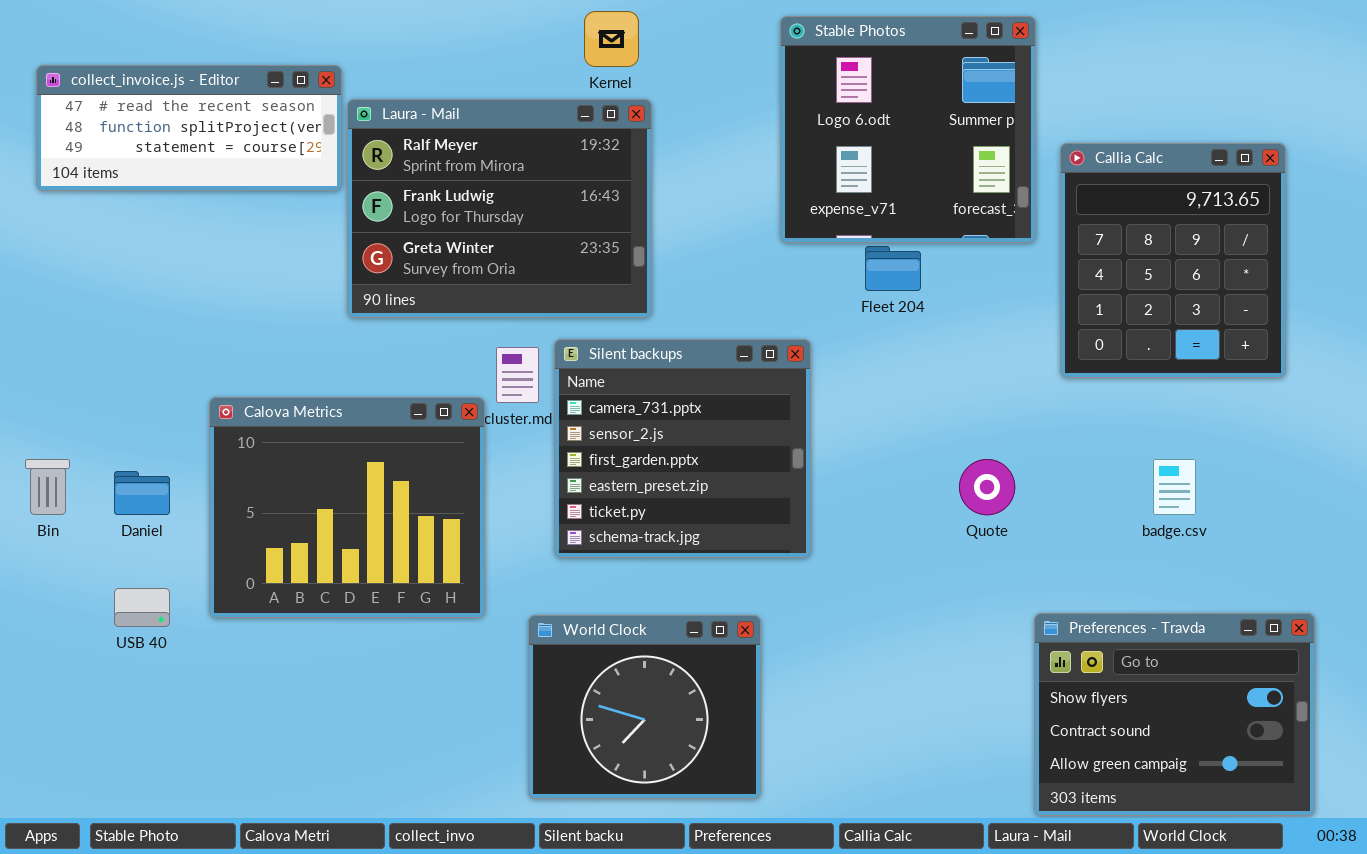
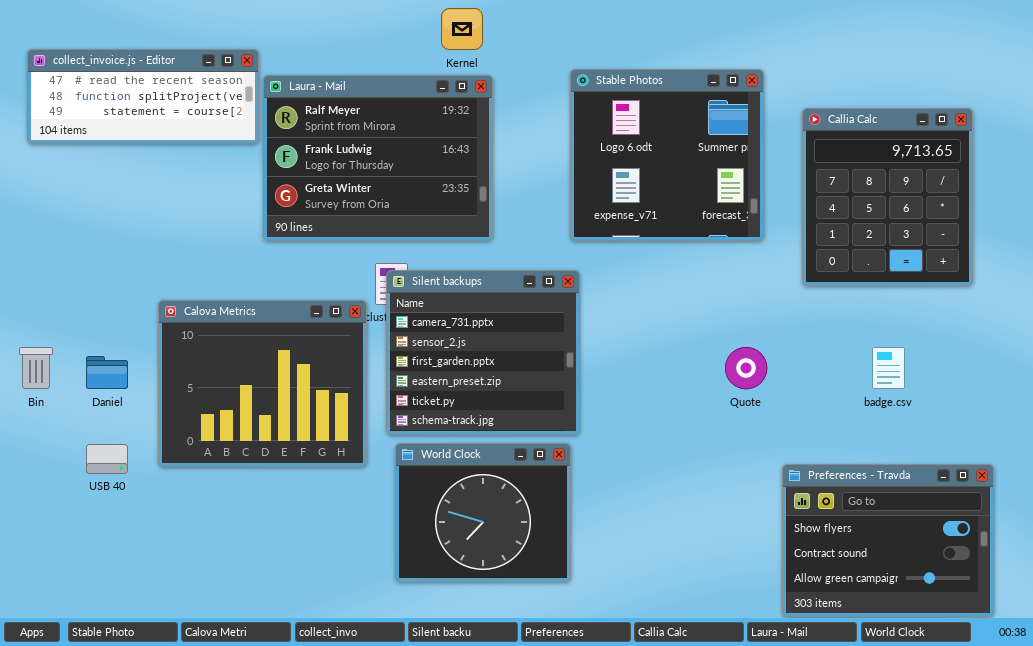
Stable Photos: [780,16,1036,243] -> [570,69,764,241], moved
Silent backups: [554,339,811,558] -> [386,270,580,435], moved
World Clock: [528,615,761,799] -> [395,443,571,582], moved

